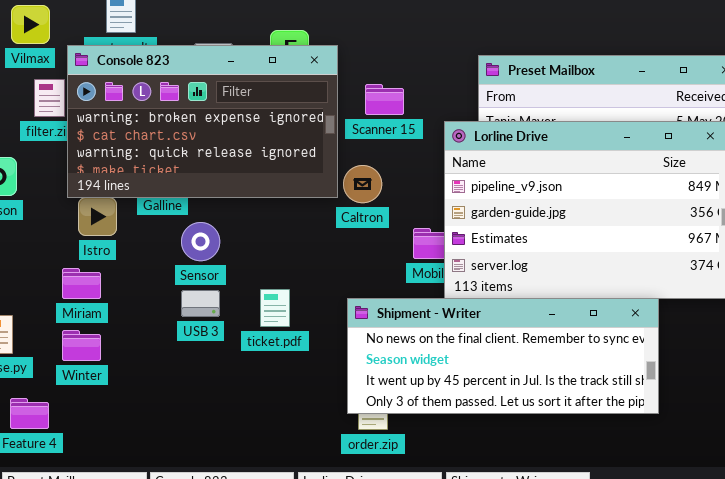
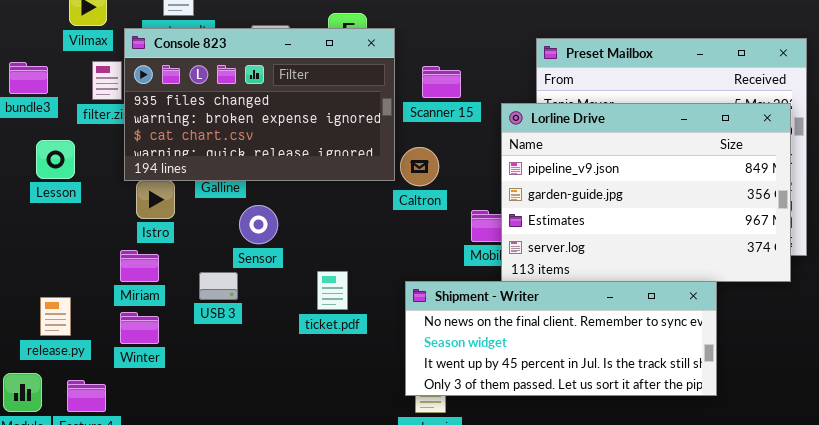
Console 823: [67,45,338,198] -> [124,28,395,181], scrolled up 1 row
USB 3: [181,290,220,317] -> [199,272,238,300], moved

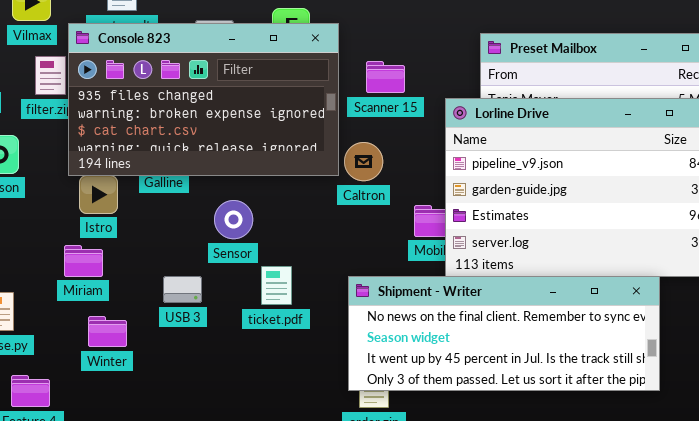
Sensor: [239,205,278,244] -> [214,200,253,239], moved
USB 3: [199,272,238,300] -> [163,276,202,303], moved
Winter: [120,312,159,344] -> [88,316,127,347], moved

